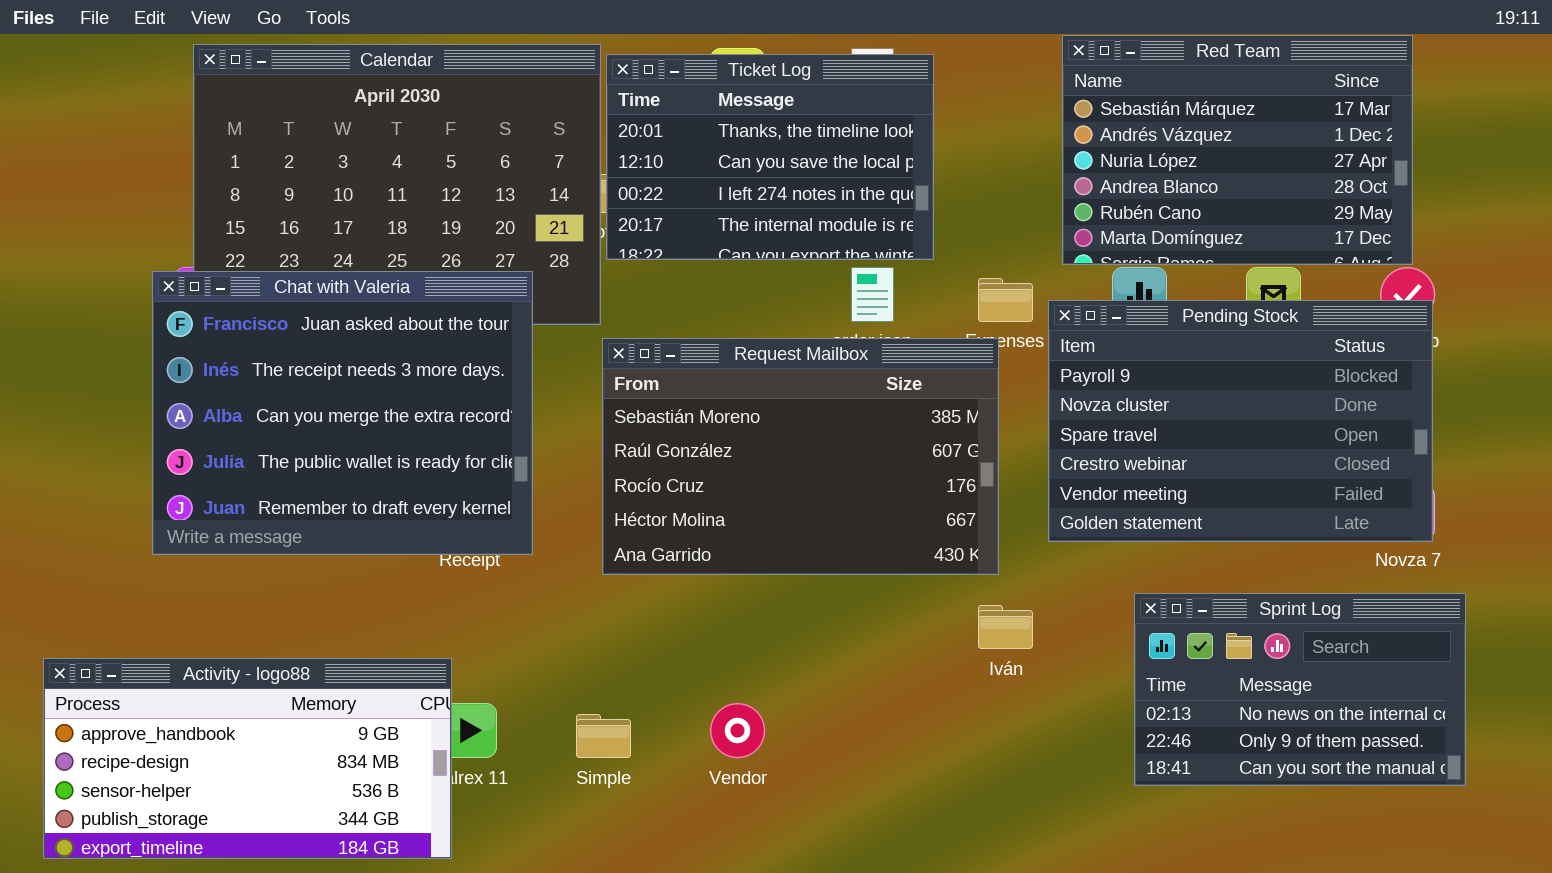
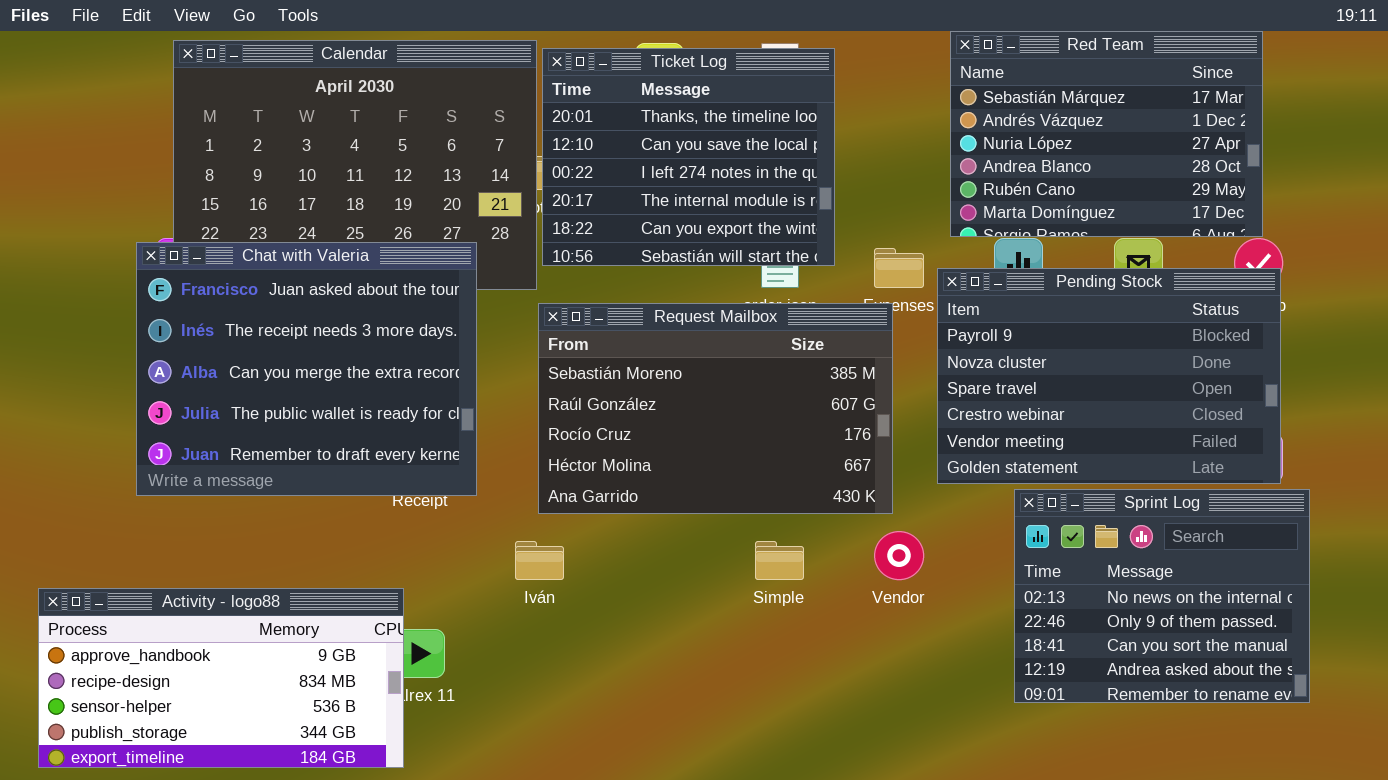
Ticket Log: [606,54,934,260] -> [542,48,835,266], resized
Sprint Log: [1134,593,1466,786] -> [1014,489,1310,703], resized
Iván: [978,605,1033,649] -> [515,541,564,580], moved
Vendor: [710,703,765,758] -> [874,531,924,580], moved
Simple: [576,714,631,758] -> [755,541,804,580], moved

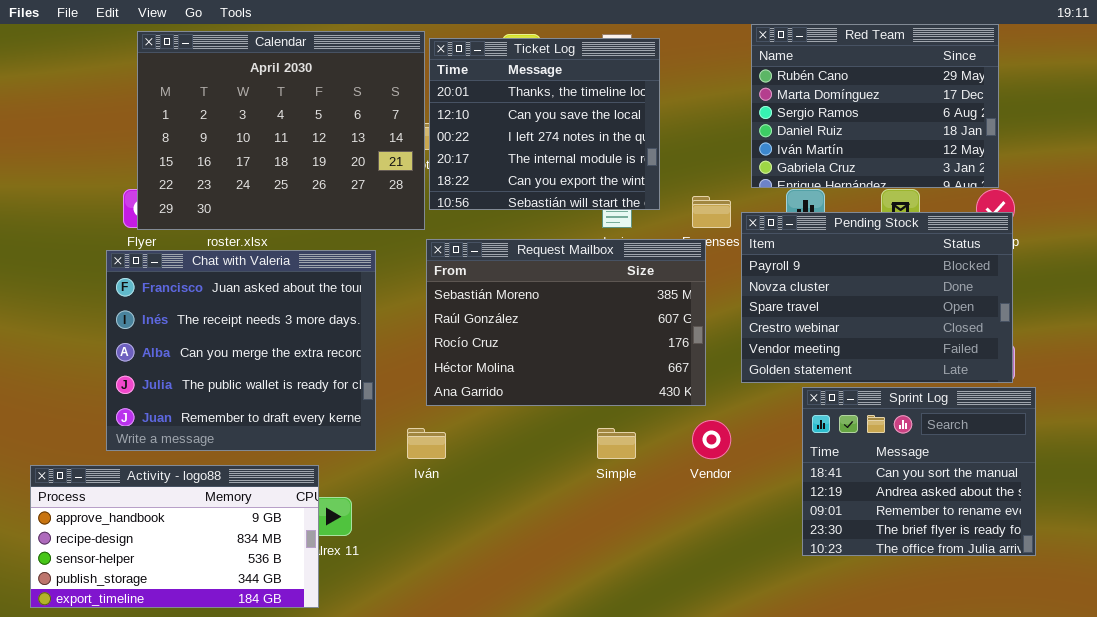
Red Team: [950,31,1263,237] -> [751,24,999,188], scrolled down 4 rows
Chat with Valeria: [136,242,477,496] -> [106,250,376,451], moved
Sprint Log: [1014,489,1310,703] -> [802,387,1036,556], scrolled down 2 rows

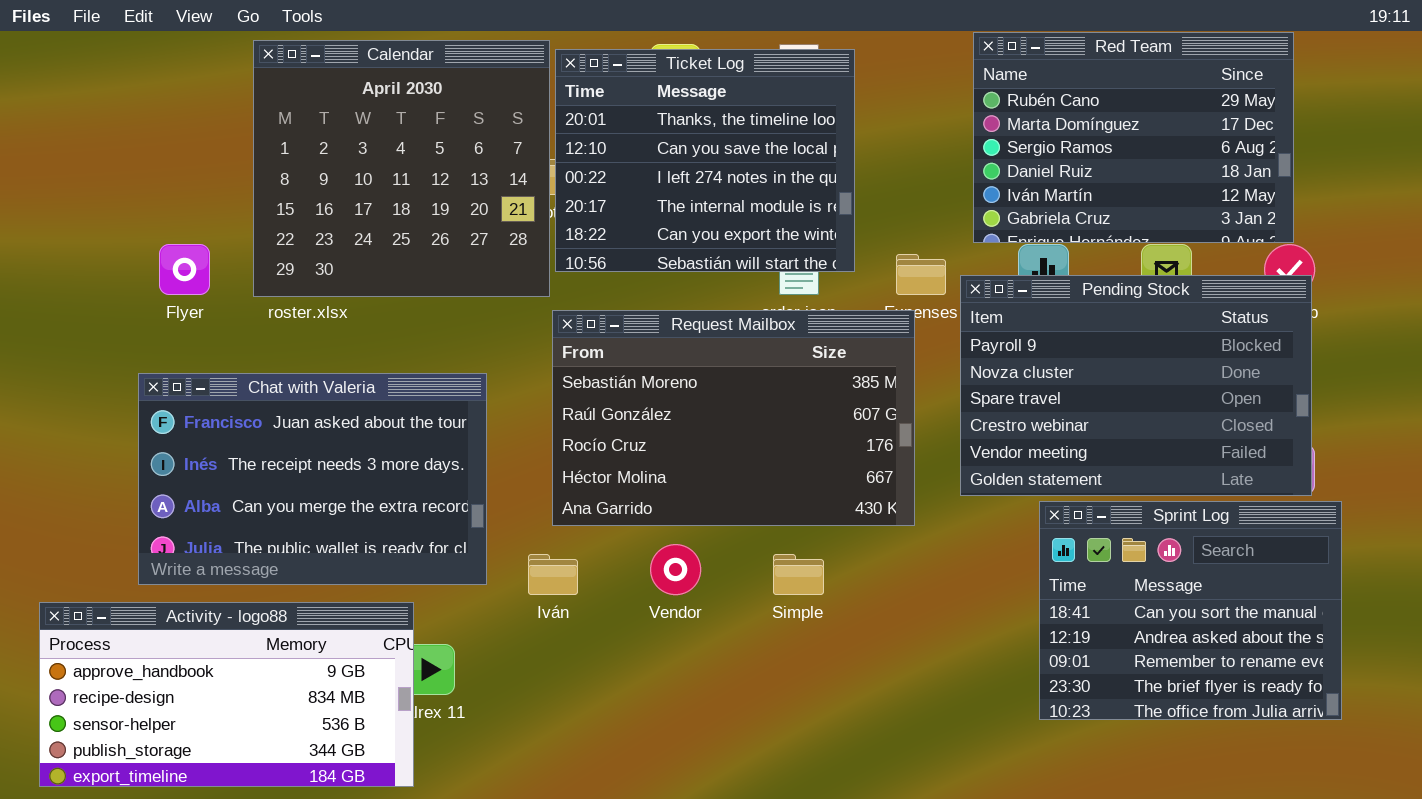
Calendar: [137,31,425,230] -> [253,40,550,297], resized
Chat with Valeria: [106,250,376,451] -> [138,373,487,585], resized
Vendor: [692,420,731,459] -> [650,544,701,595], moved

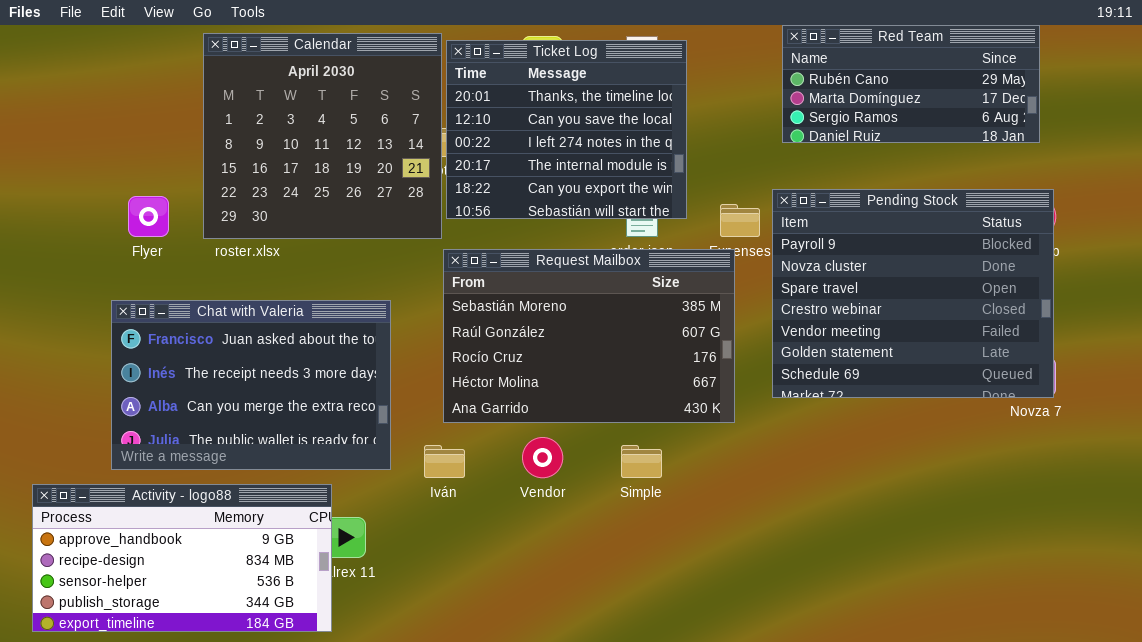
Red Team: [973,32,1294,243] -> [782,25,1040,143], resized
Pending Stock: [960,275,1312,496] -> [772,189,1054,398], resized
Sprint Log: [1039,501,1342,720] -> none, closed

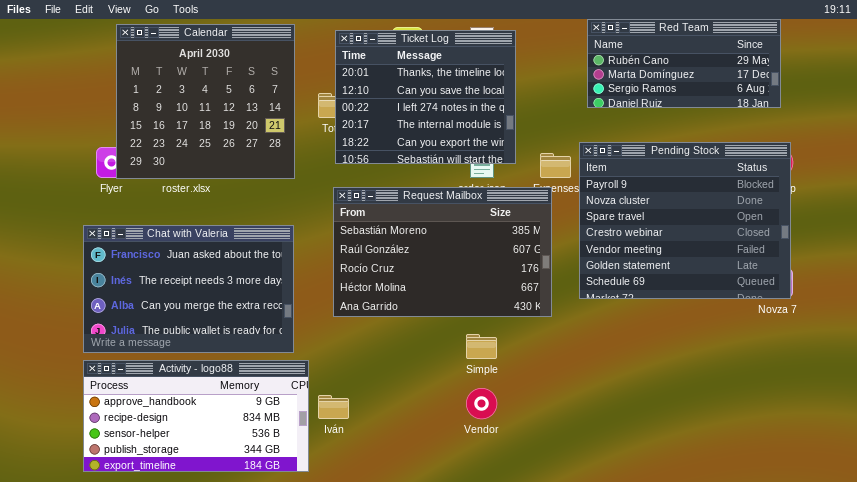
Calendar: [203,33,442,239] -> [116,24,295,179], moved
Vendor: [522,437,563,478] -> [466,388,497,419], moved
Iván: [424,445,465,478] -> [318,395,349,419], moved
Activity - logo88: [32,484,332,632] -> [83,360,309,472], moved

